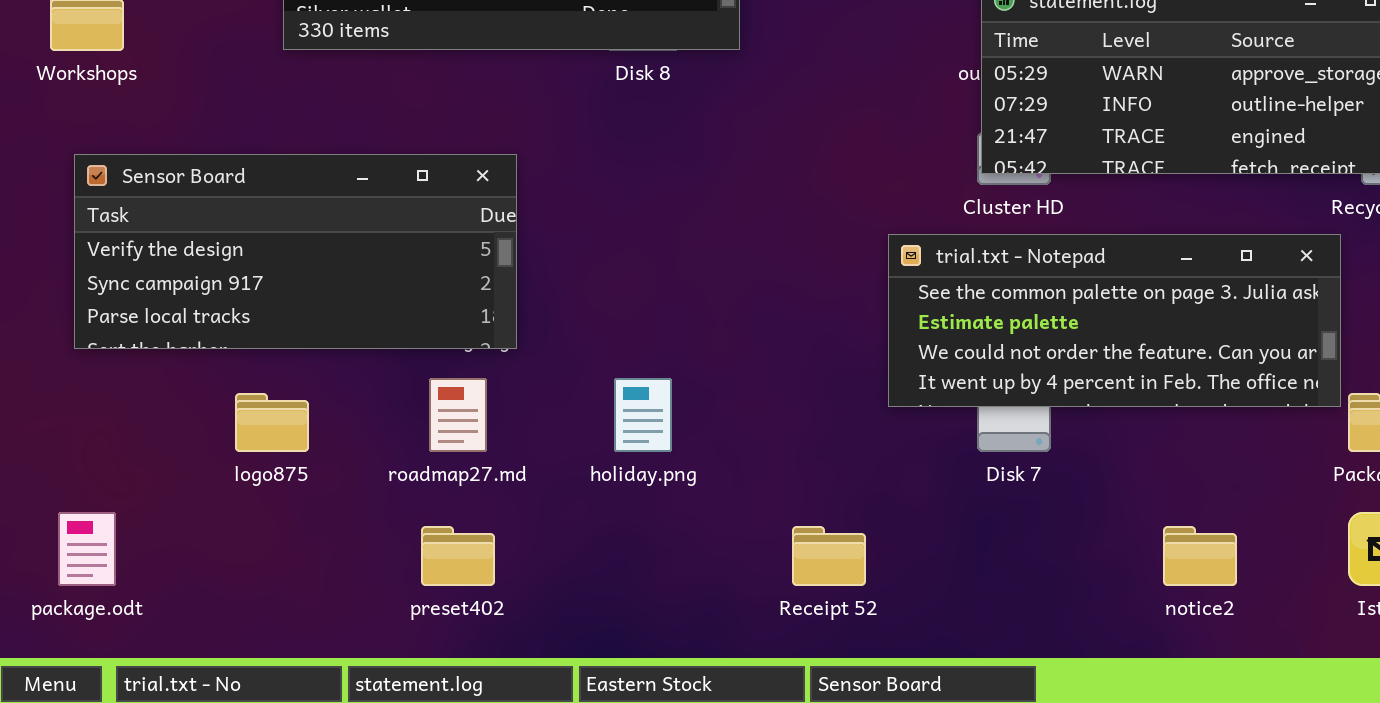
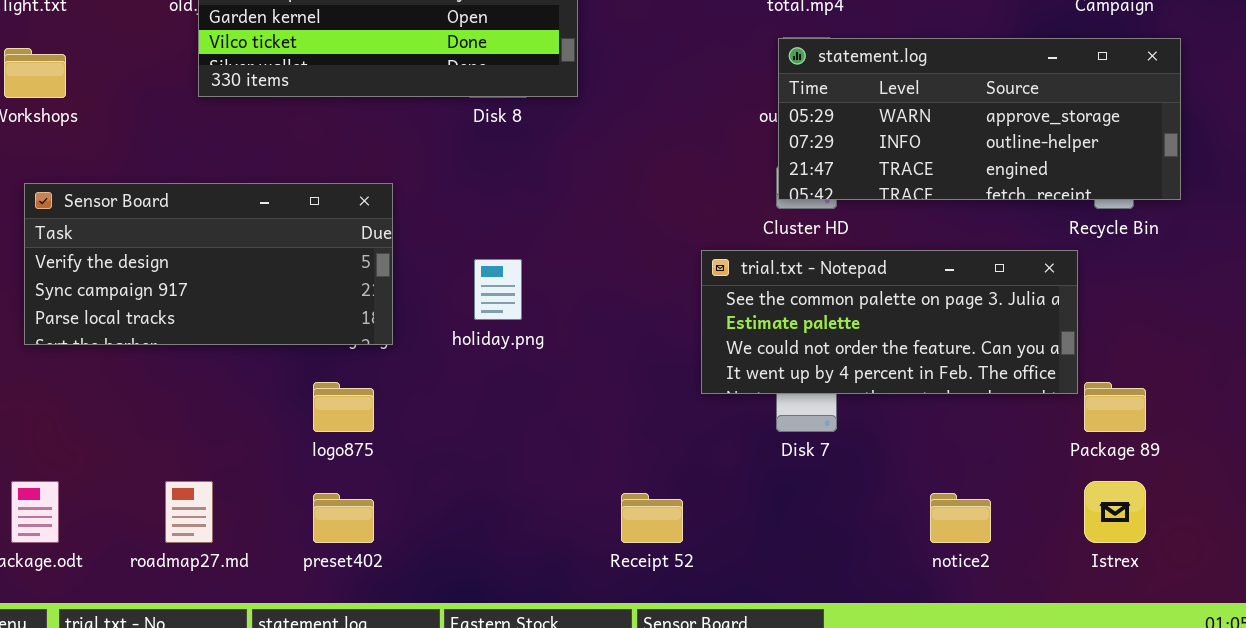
roadmap27.md: [429,378,487,452] -> [165,481,213,543], moved
holiday.png: [614,378,672,452] -> [474,259,522,320], moved
logo875: [235,393,309,452] -> [313,382,374,432], moved

